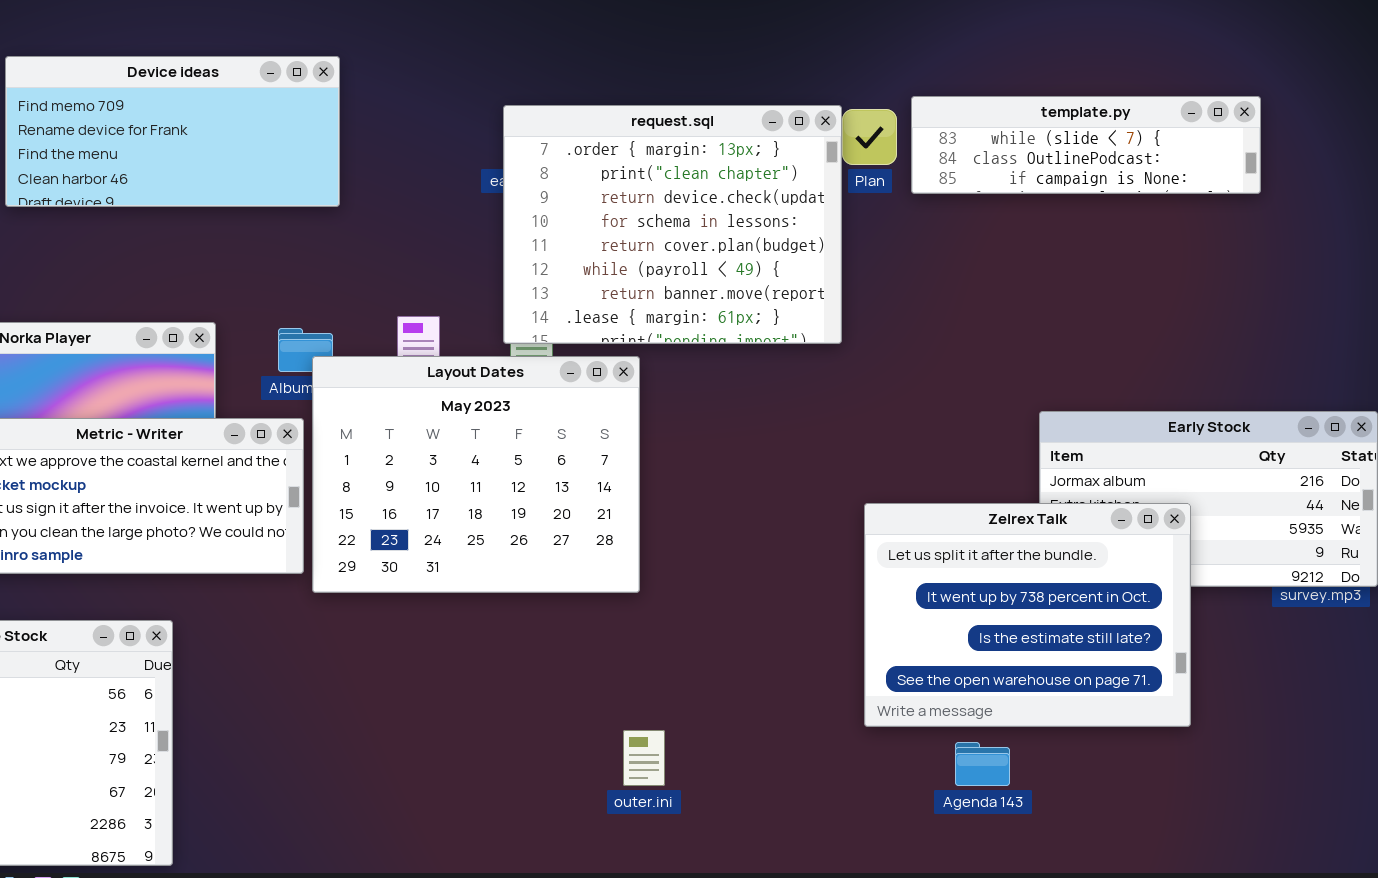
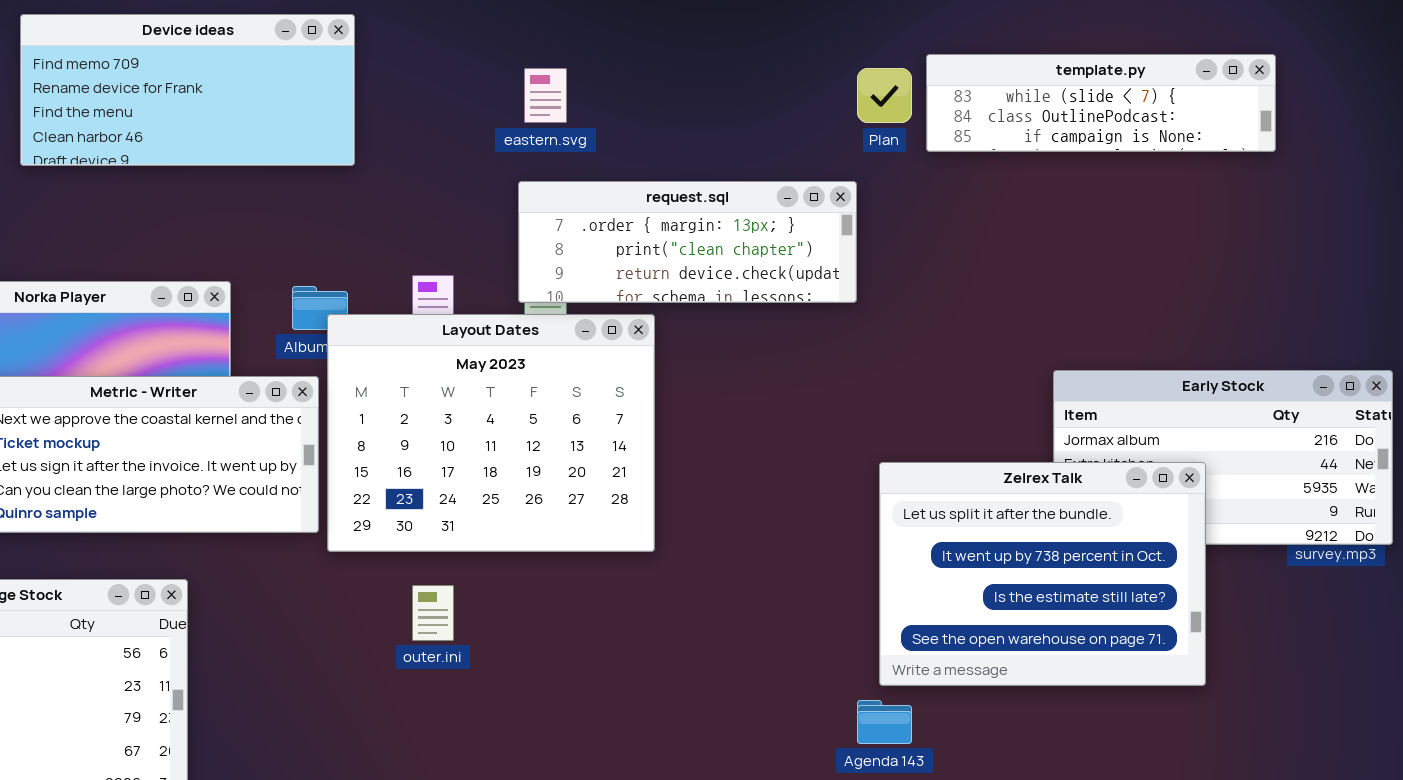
request.sql: [503,105,842,344] -> [518,181,857,303], resized
outer.ini: [623,730,665,786] -> [412,585,454,641], moved
Agenda 143: [955,742,1010,786] -> [857,700,912,744], moved

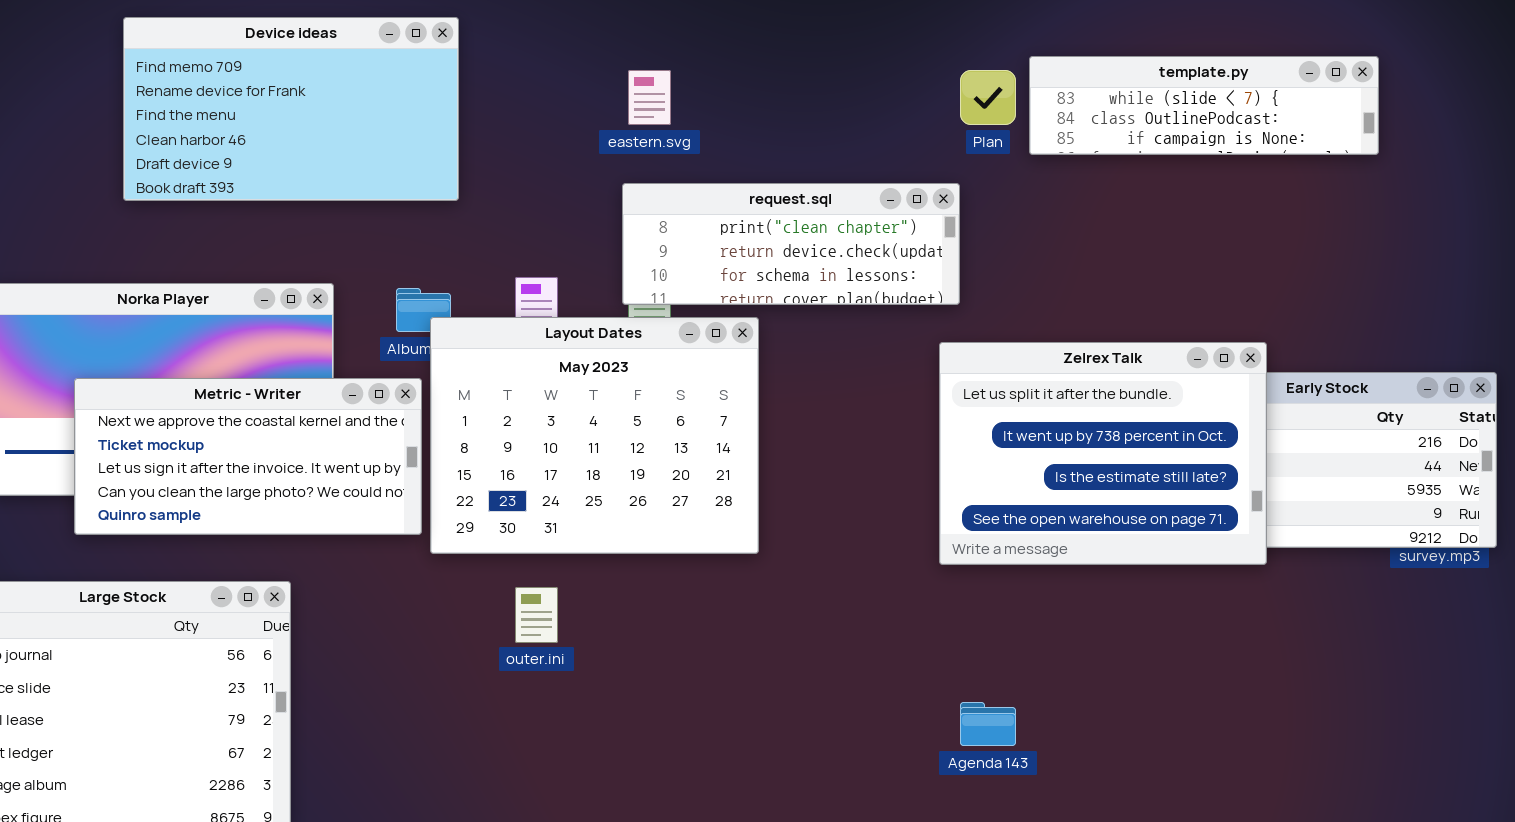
Device ideas: [20,14,355,166] -> [123,17,459,201], resized
request.sql: [518,181,857,303] -> [622,183,960,305], scrolled down 1 row
Zelrex Talk: [879,462,1206,686] -> [939,342,1267,565], moved

